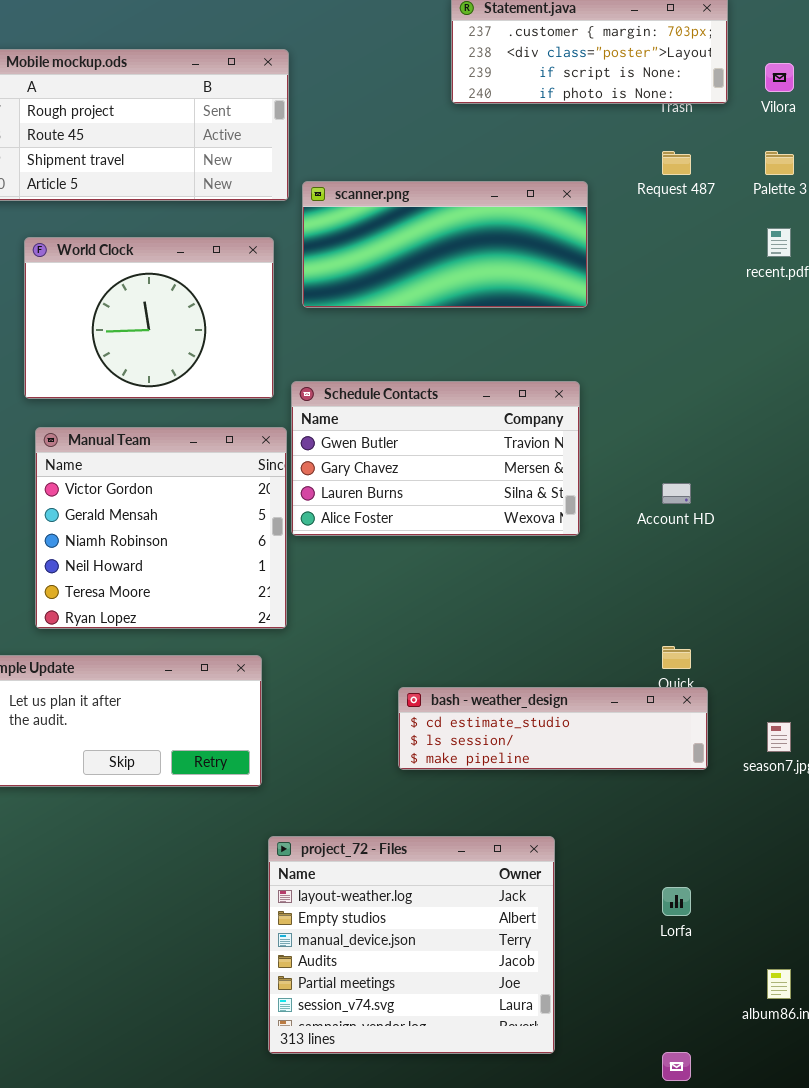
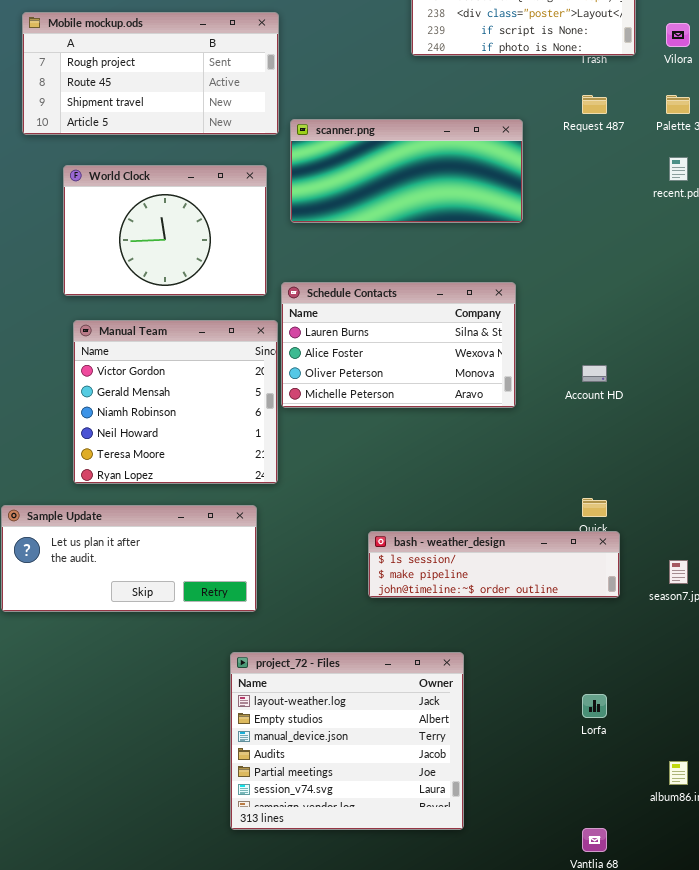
Schedule Contacts: [291,381,580,536] -> [281,282,516,408], scrolled down 2 rows
bash - weather_design: [398,687,708,770] -> [368,531,620,598], scrolled down 1 row
project_72 - Files: [268,836,555,1054] -> [230,652,464,830], moved

